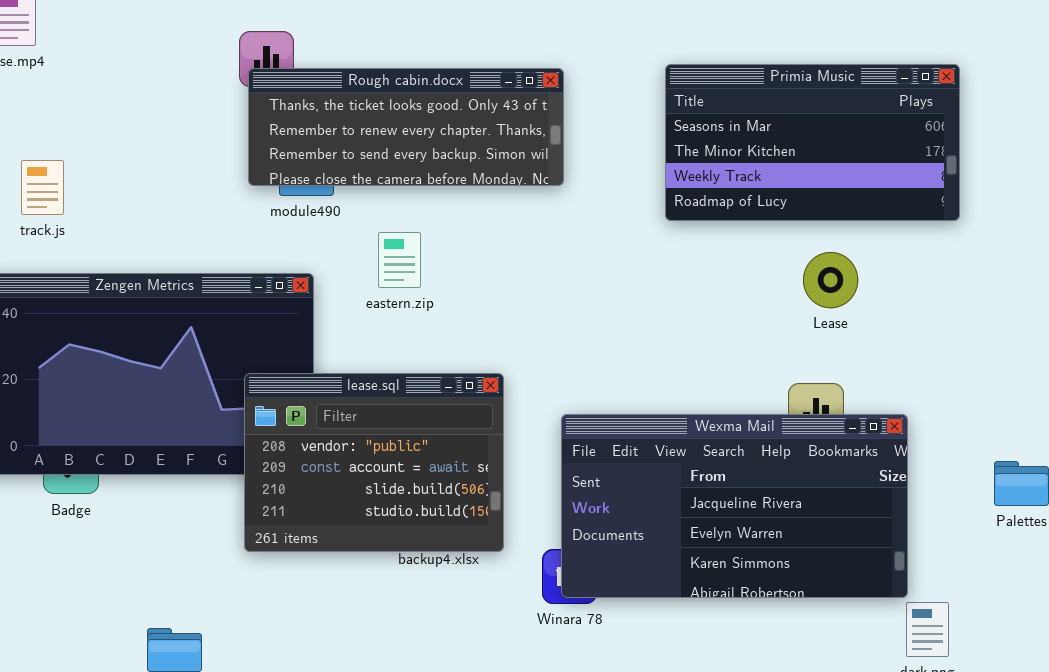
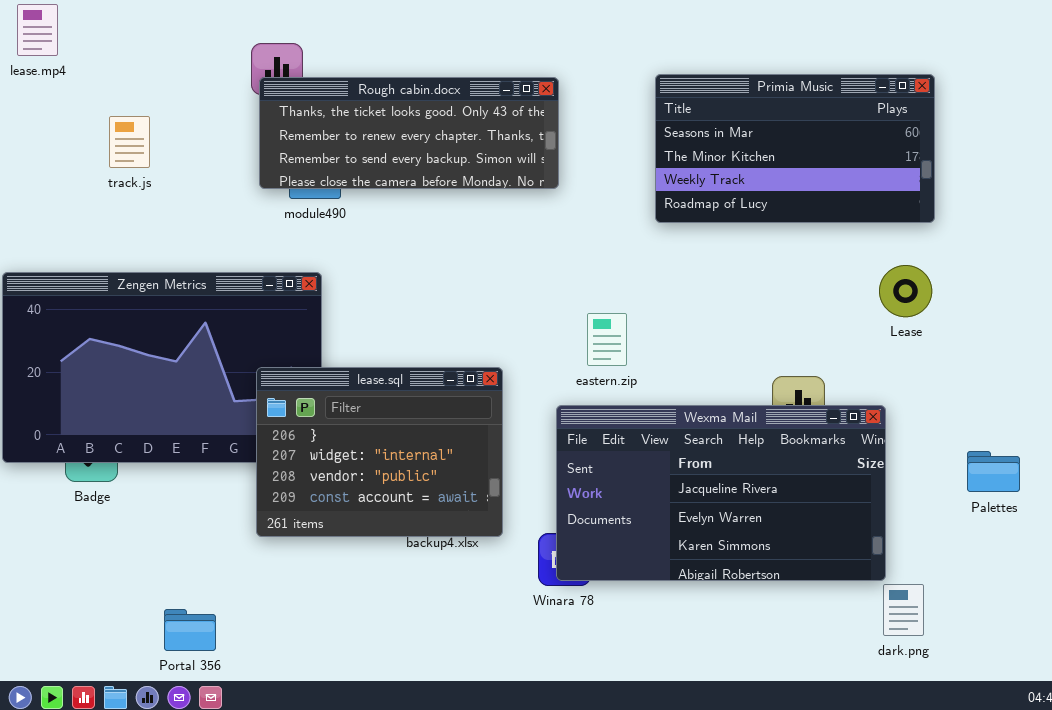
track.js: [21,160,64,215] -> [109,116,150,168], moved
eastern.zip: [378,232,421,288] -> [587,313,627,366], moved
Lease: [803,252,858,308] -> [879,265,932,317], moved
lease.sql: [244,373,504,552] -> [256,367,503,537], scrolled up 2 rows

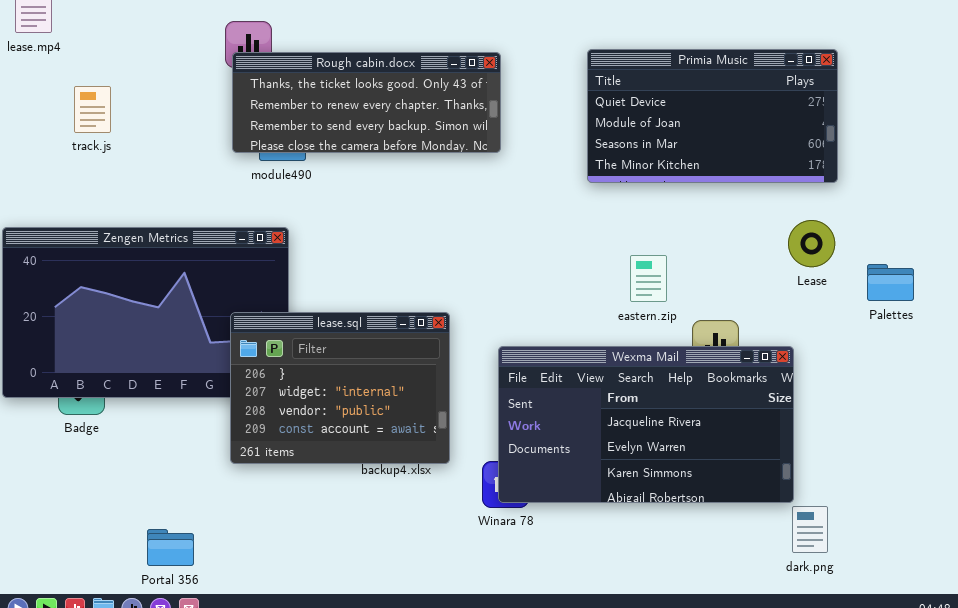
Primia Music: [655,74,935,223] -> [587,49,838,183], scrolled up 2 rows
track.js: [109,116,150,168] -> [74,86,111,133], moved
eastern.zip: [587,313,627,366] -> [630,255,667,302], moved
Palettes: [967,451,1020,492] -> [867,264,914,301], moved

